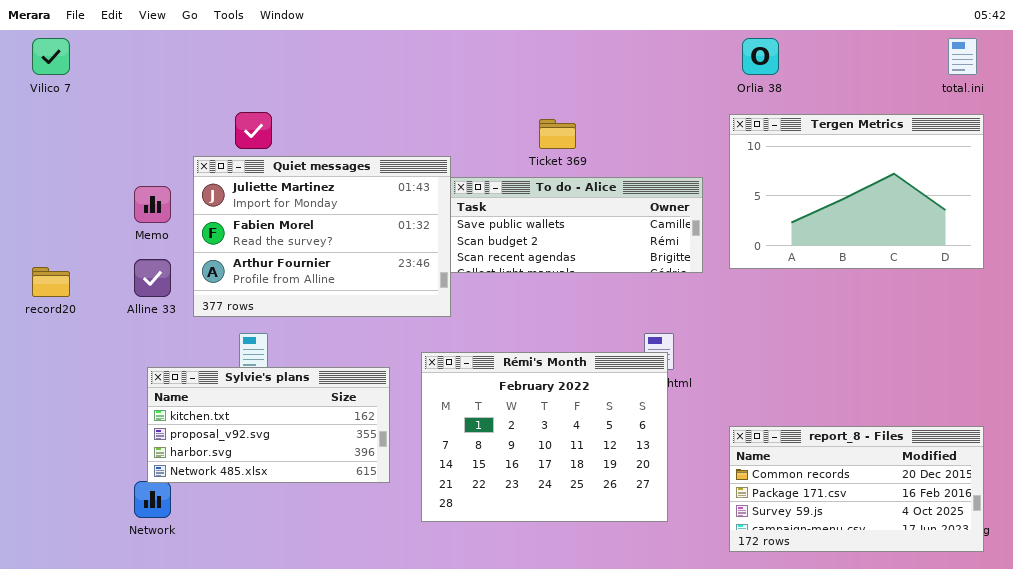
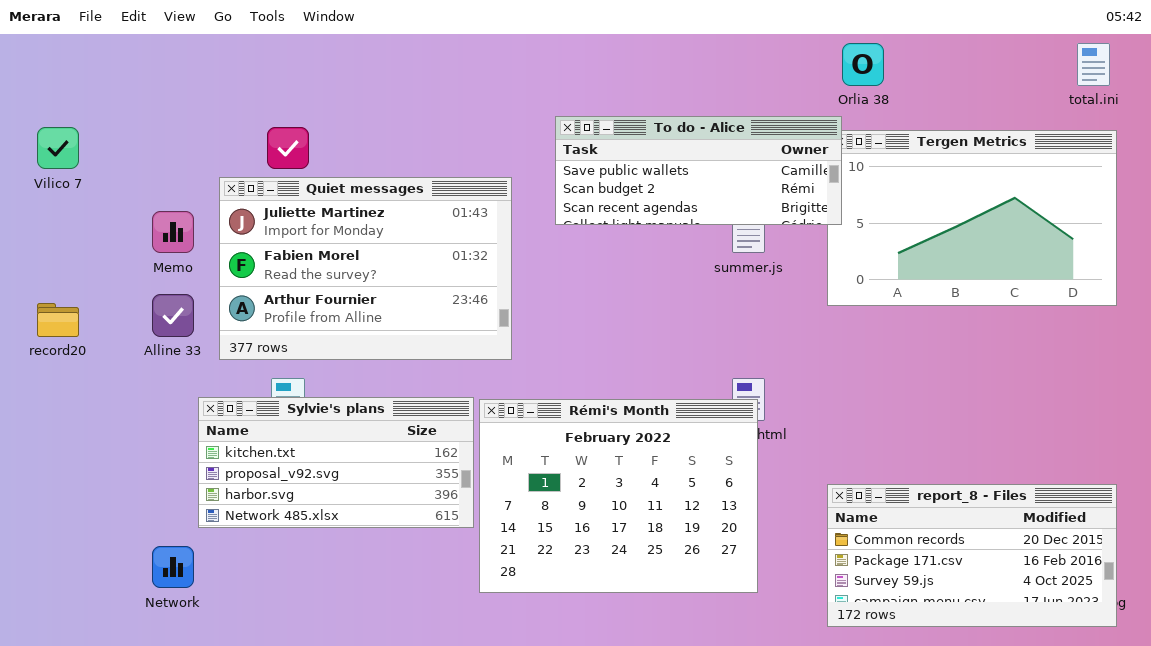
Vilico 7: [32,38,70,75] -> [37,127,79,169], moved
To do - Alice: [450,177,703,273] -> [555,116,842,225], moved
Sylvie's plans: [147,367,390,483] -> [198,397,474,528], moved

